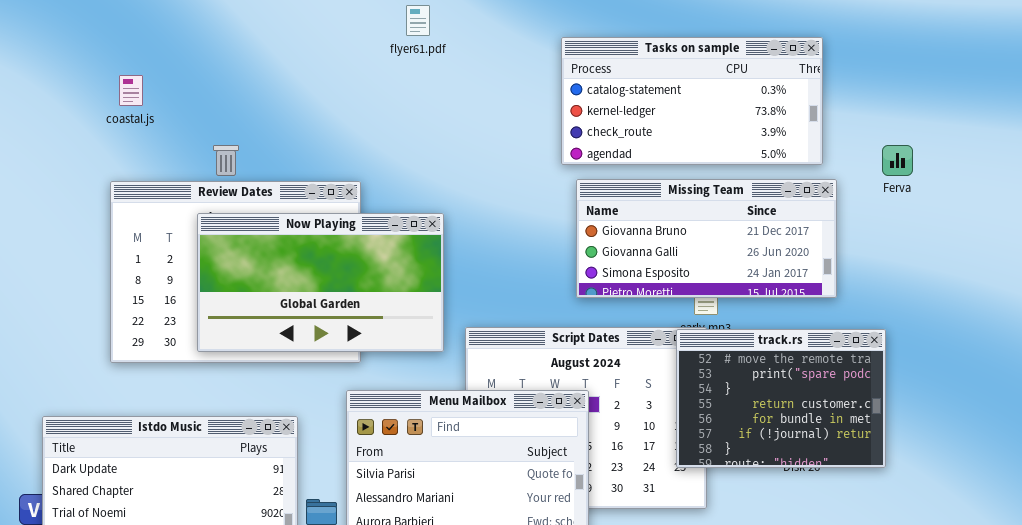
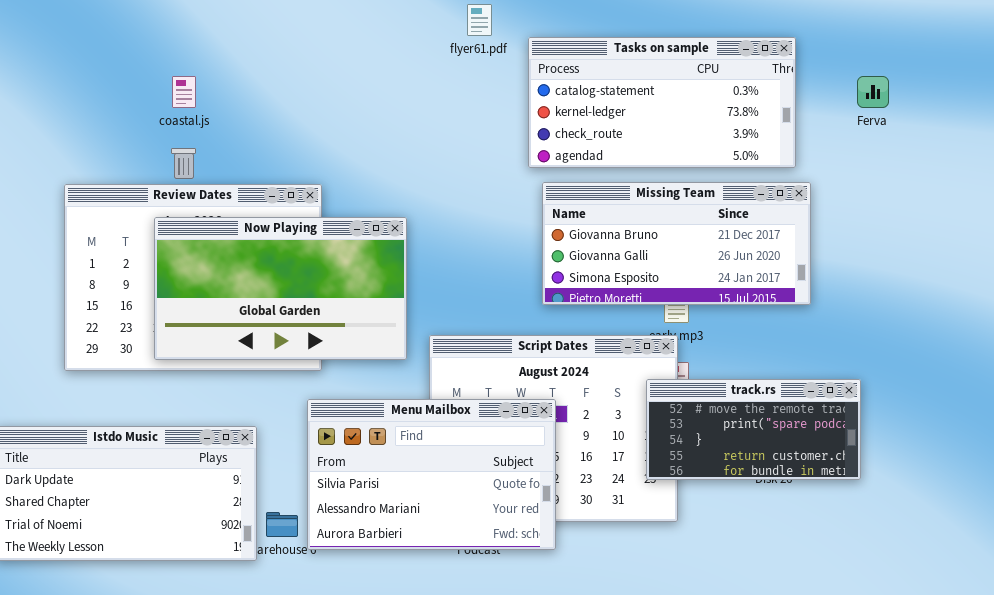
flyer61.pdf: [406,5,430,36] -> [467,4,492,36], moved
coastal.js: [119,75,143,106] -> [172,76,196,108], moved
Ferva: [882,145,913,176] -> [857,76,889,108], moved
track.rs: [676,329,886,468] -> [646,379,861,480], resized

